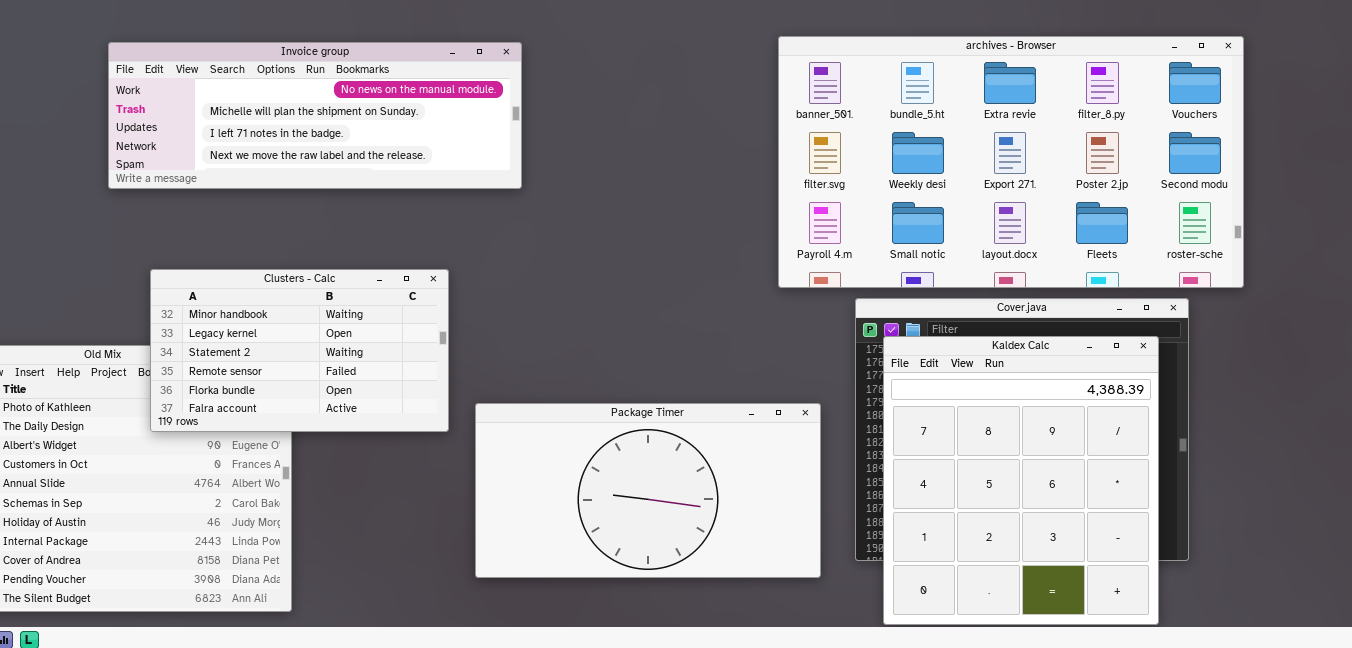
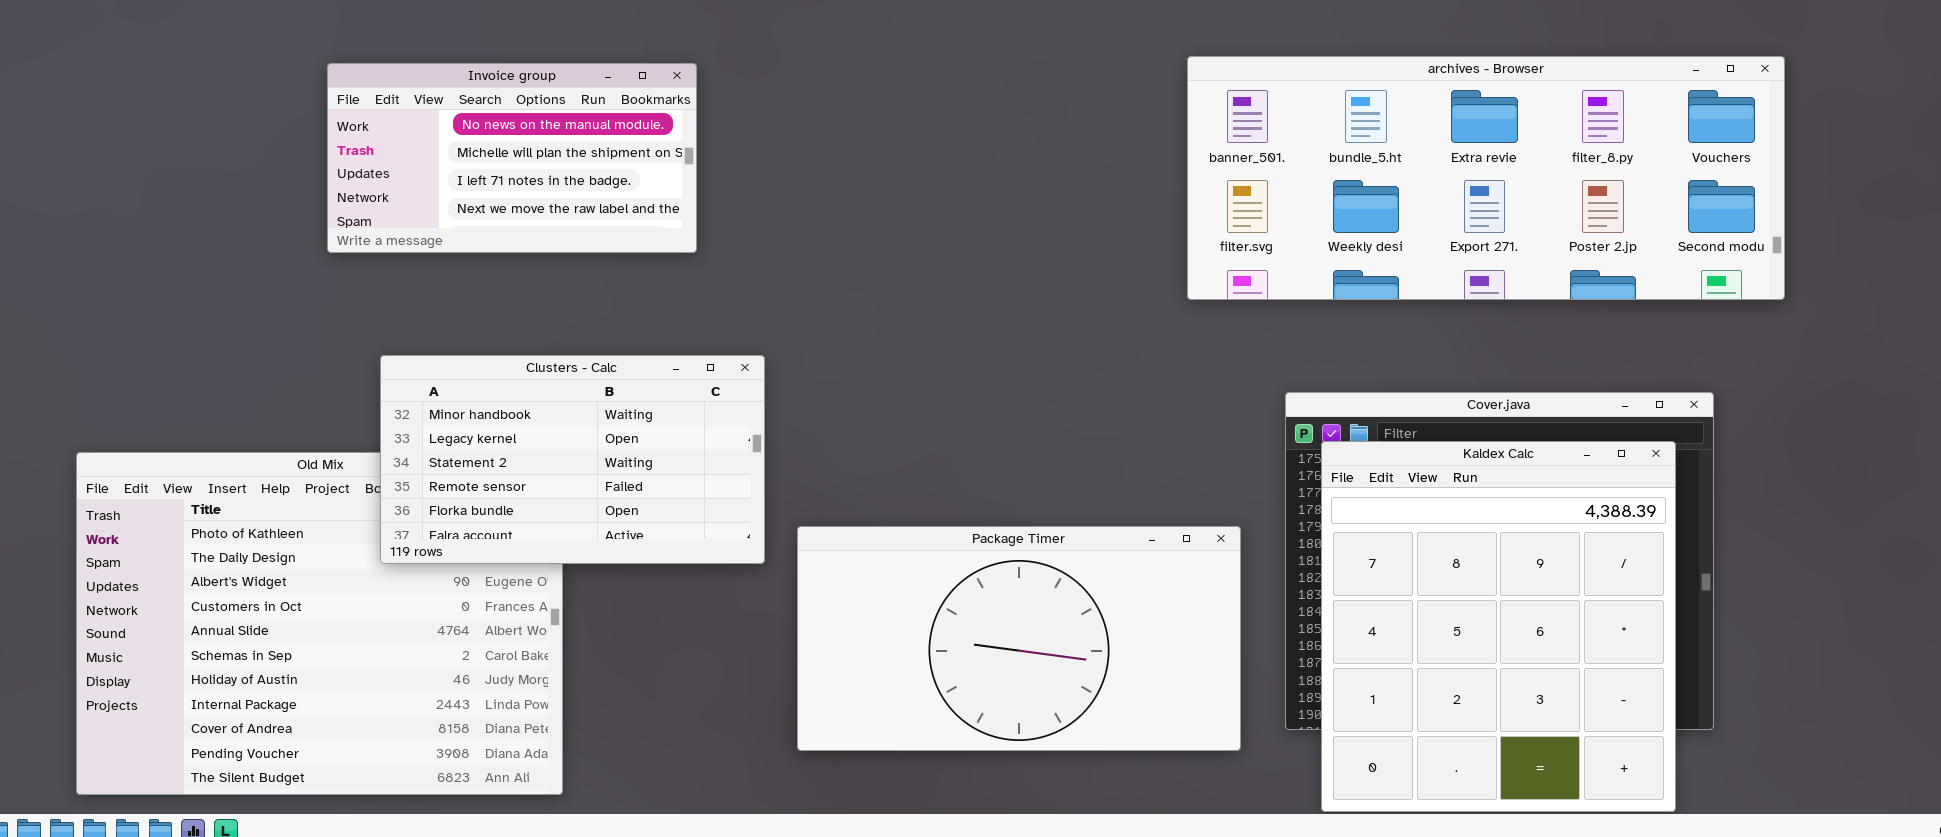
archives - Browser: [778,36,1244,288] -> [1187,56,1785,300], resized
Invoice group: [108,42,522,189] -> [327,63,697,253], resized

